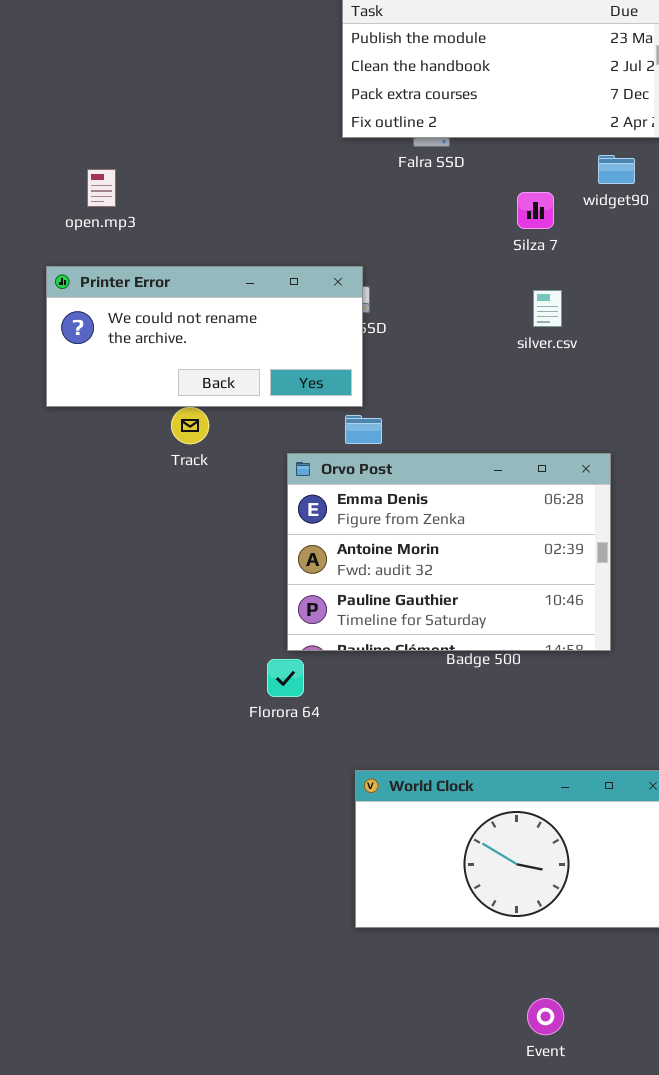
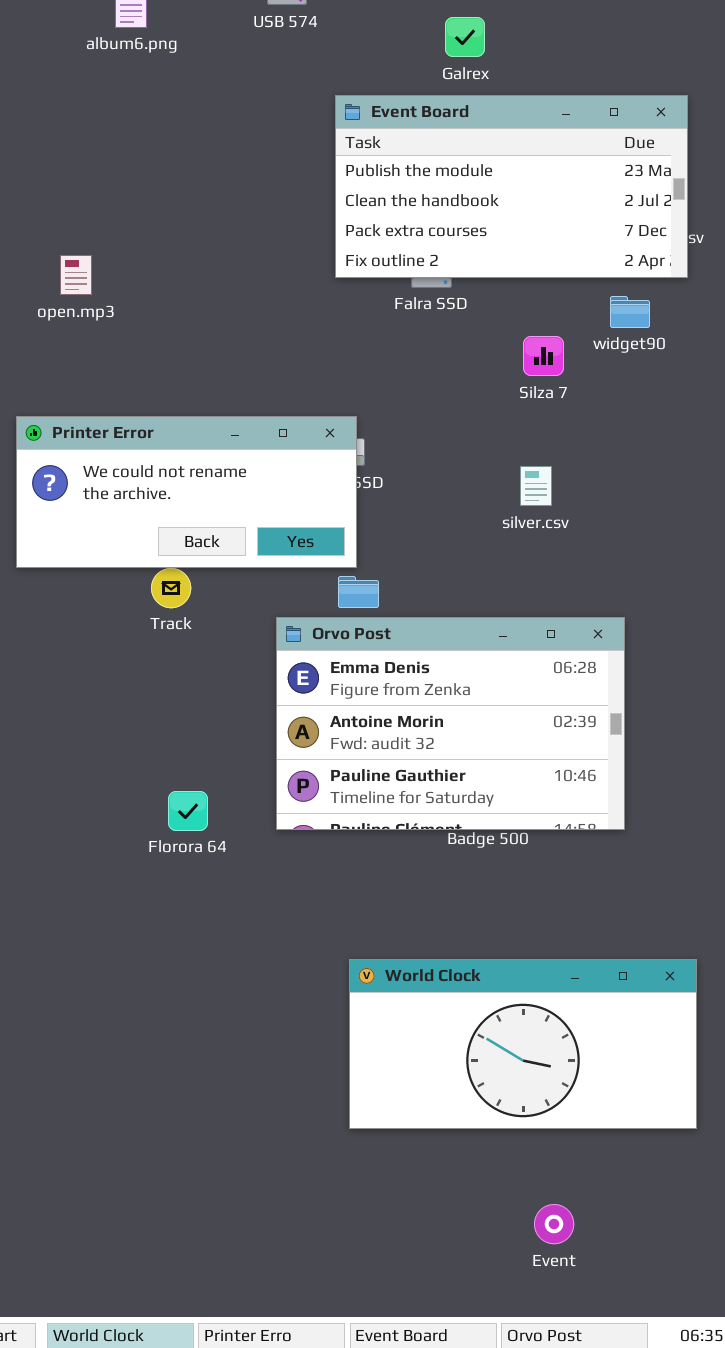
open.mp3: [87,169,116,207] -> [60,255,92,295], moved
silver.csv: [533,290,562,327] -> [520,466,552,506], moved
Florora 64: [267,659,304,697] -> [168,791,208,831], moved

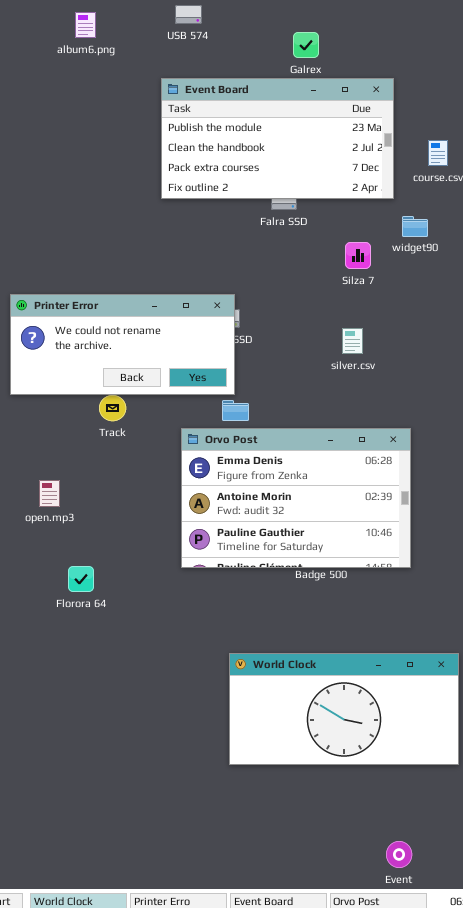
Event Board: [335,95,688,278] -> [161,78,394,199], moved
open.mp3: [60,255,92,295] -> [39,480,60,507], moved
Florora 64: [168,791,208,831] -> [68,566,94,592], moved
Event: [534,1204,574,1244] -> [386,841,412,868], moved

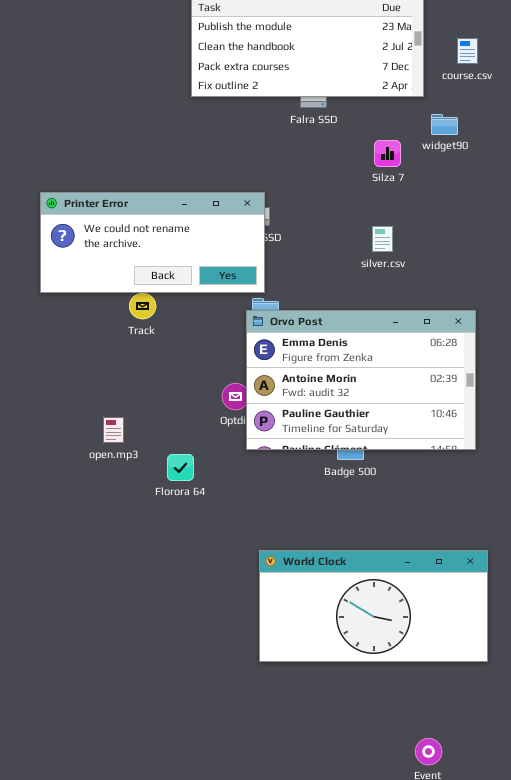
Orvo Post: [181,428,411,568] -> [246,310,476,450], moved
open.mp3: [39,480,60,507] -> [103,417,124,443], moved
Florora 64: [68,566,94,592] -> [167,454,194,481], moved

